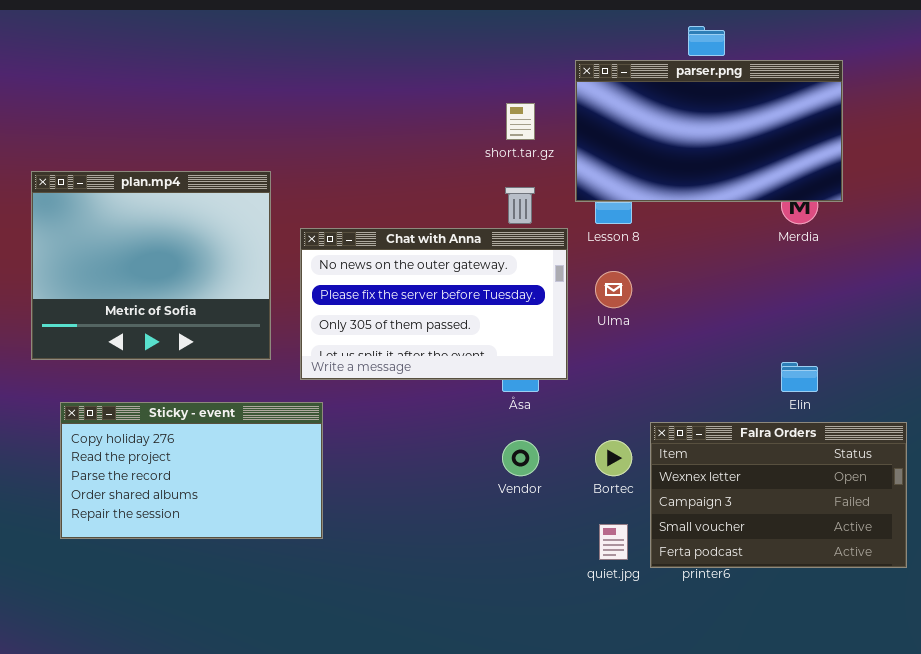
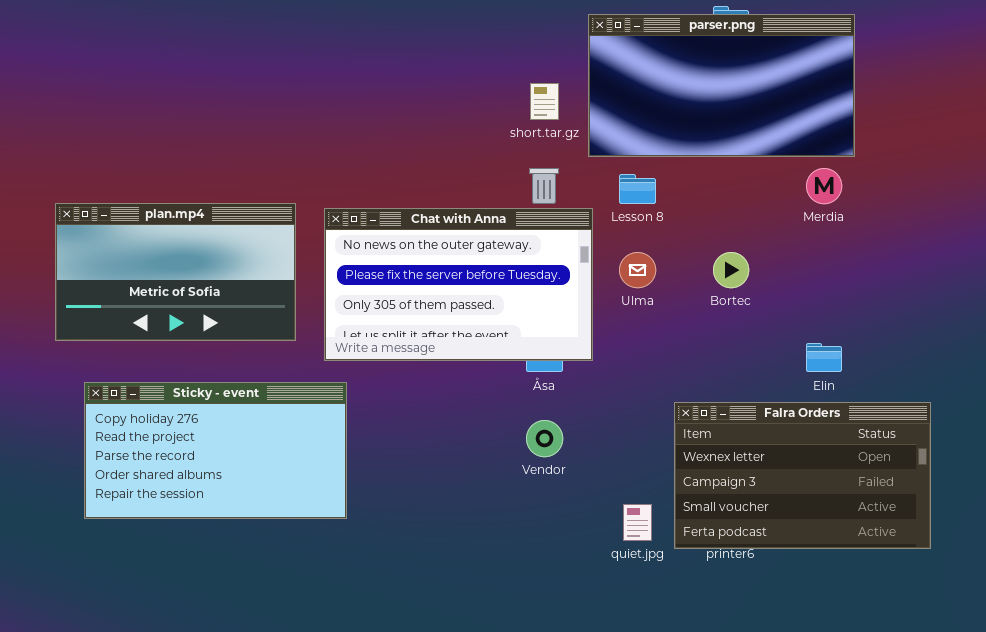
parser.png: [575,60,843,202] -> [588,14,855,157], moved
plan.mp4: [31,171,271,360] -> [55,203,296,341], resized
Bortec: [595,440,632,476] -> [713,252,749,288], moved

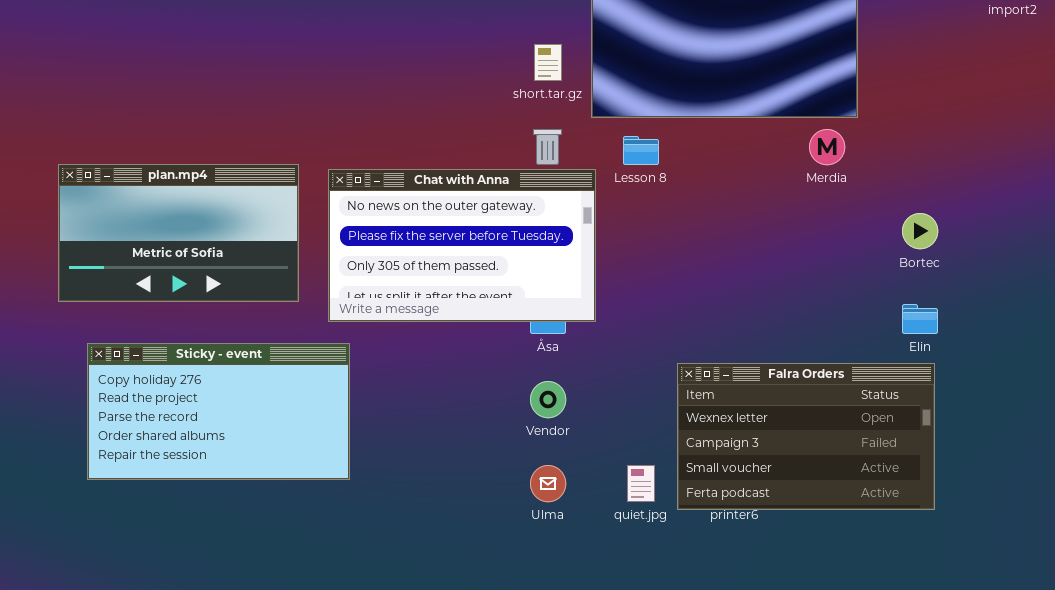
Ulma: [619,252,656,288] -> [530,465,566,502], moved
Bortec: [713,252,749,288] -> [902,213,938,249], moved
Elin: [806,343,842,372] -> [902,304,938,334], moved

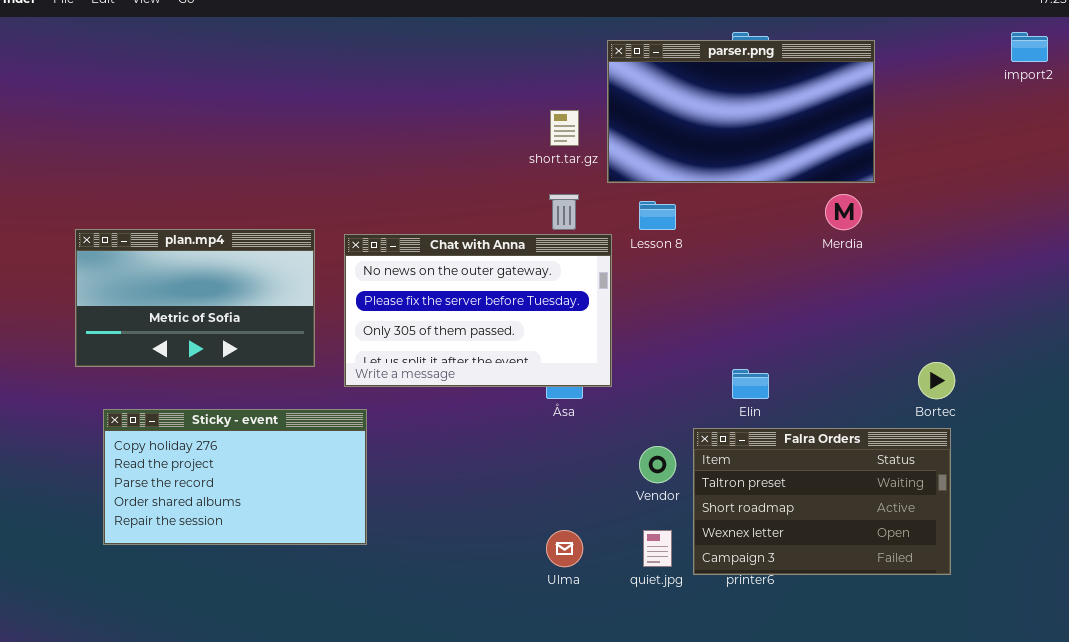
Bortec: [902,213,938,249] -> [918,362,955,399], moved
Elin: [902,304,938,334] -> [732,369,769,399], moved
Falra Orders: [677,363,935,510] -> [693,428,951,575], scrolled up 2 rows
Vendor: [530,381,566,418] -> [639,446,676,483], moved

